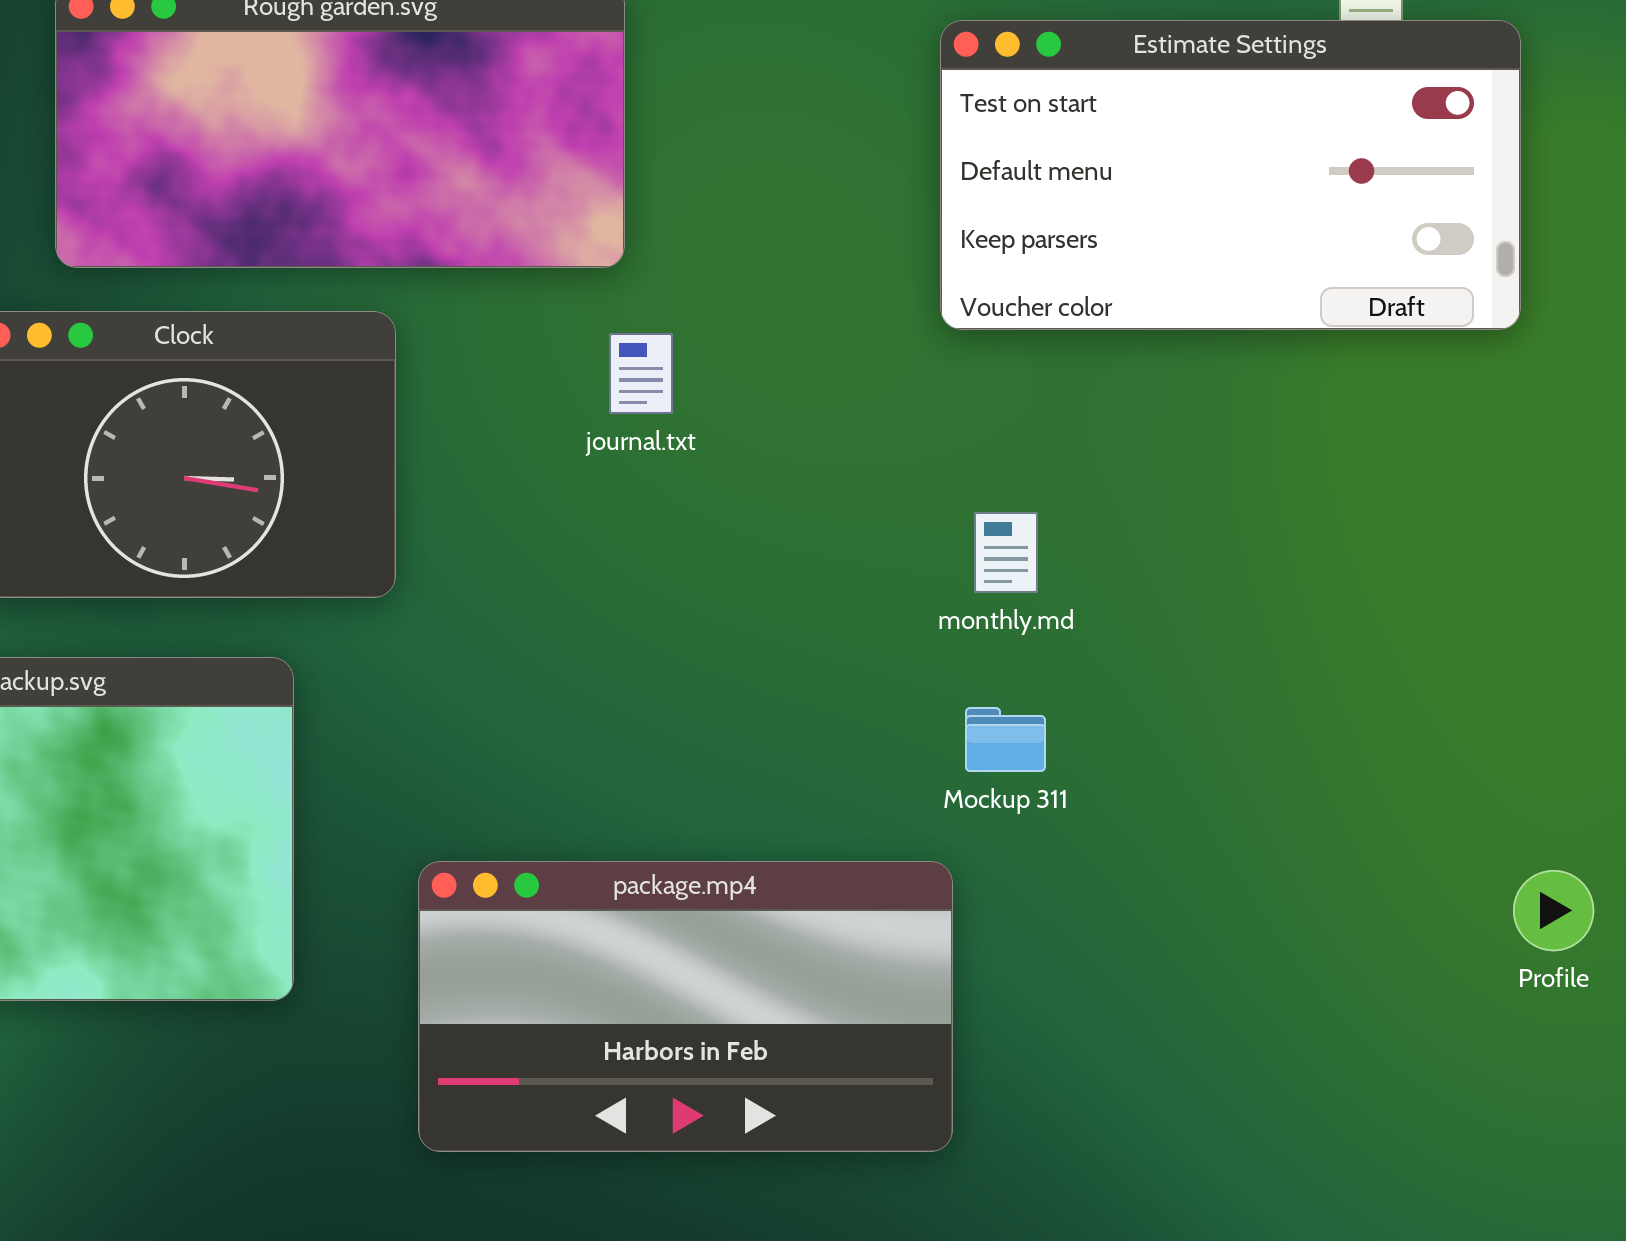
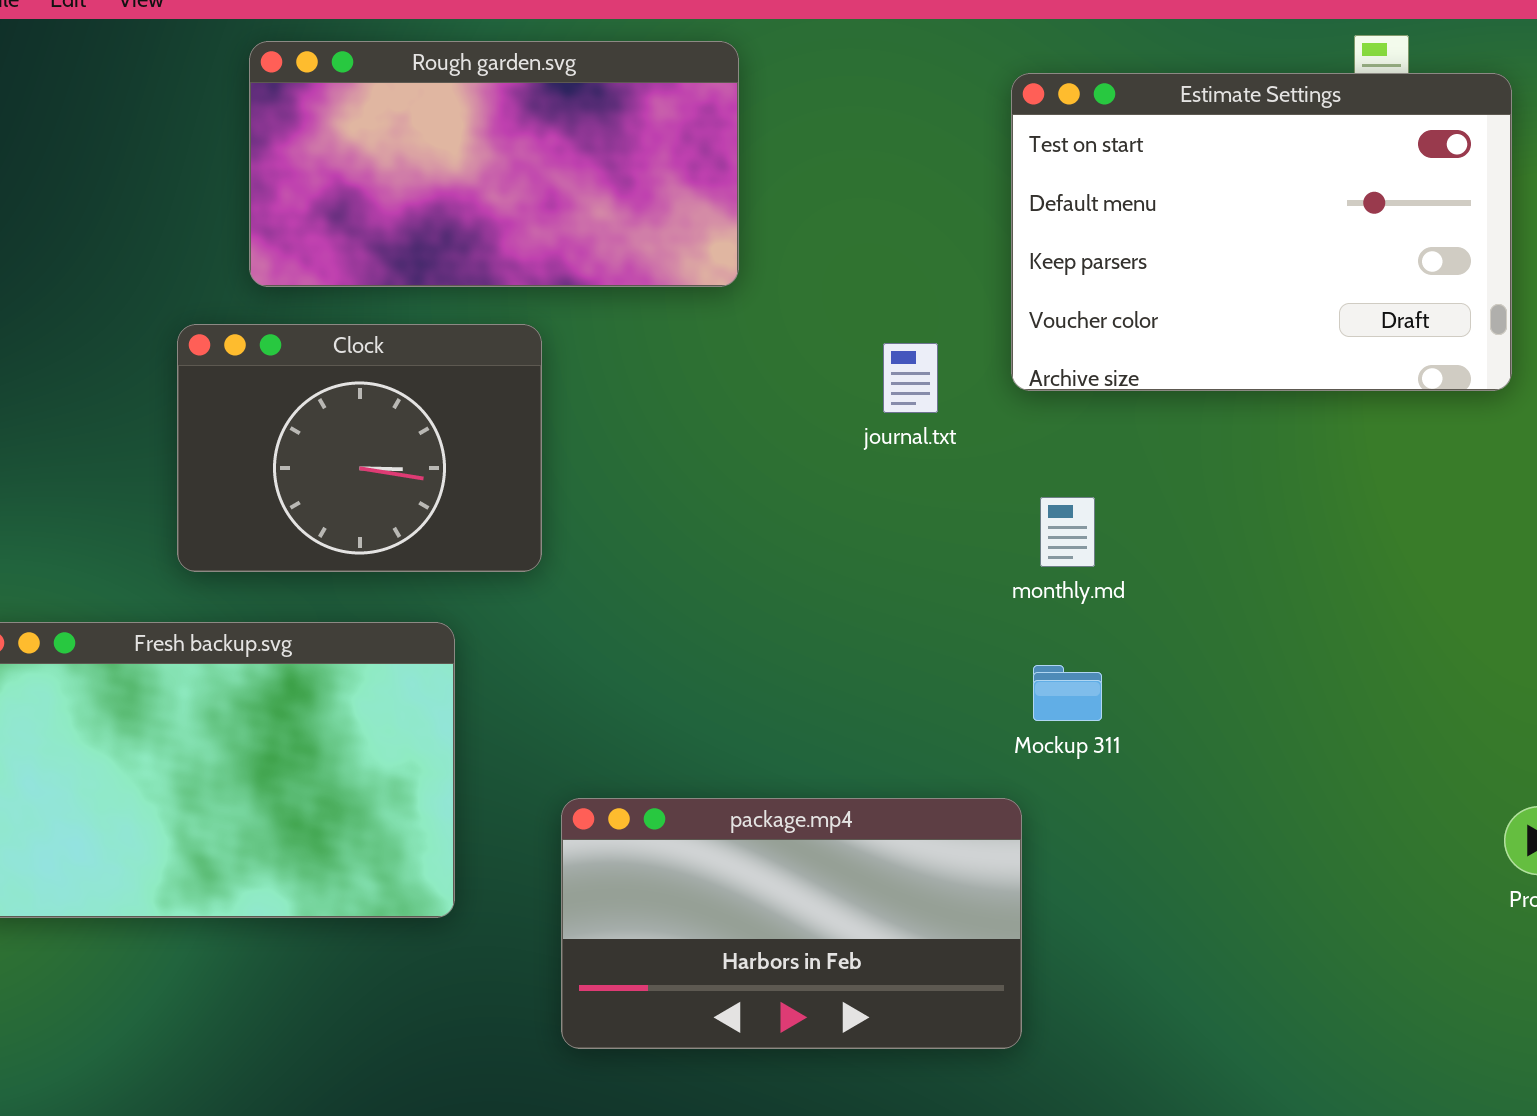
Estimate Settings: [940,20,1521,330] -> [1011,73,1512,391], resized
journal.txt: [609,333,673,414] -> [883,343,938,413], moved

